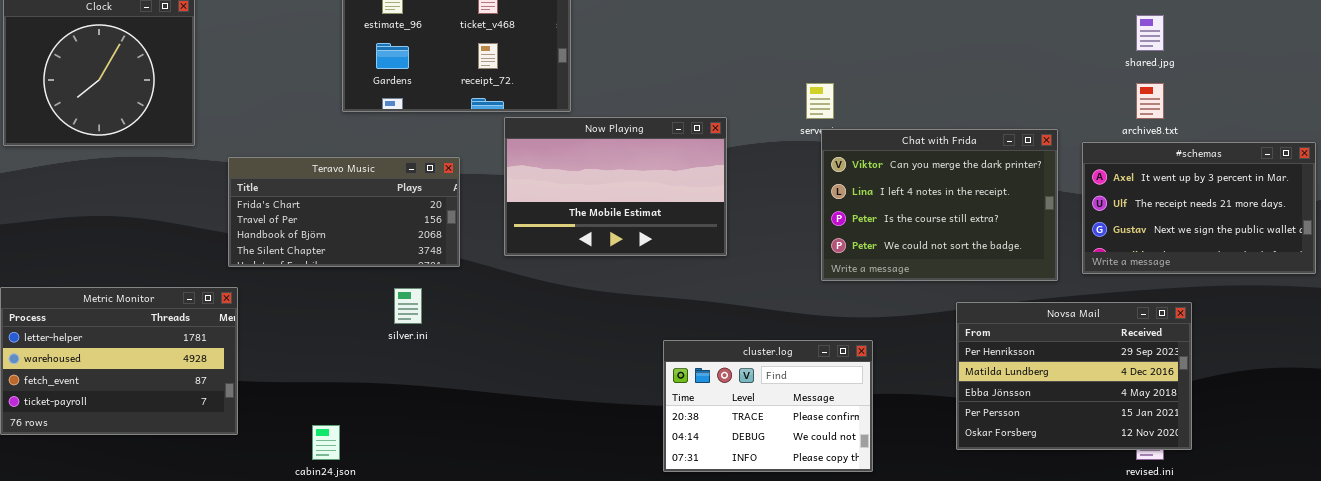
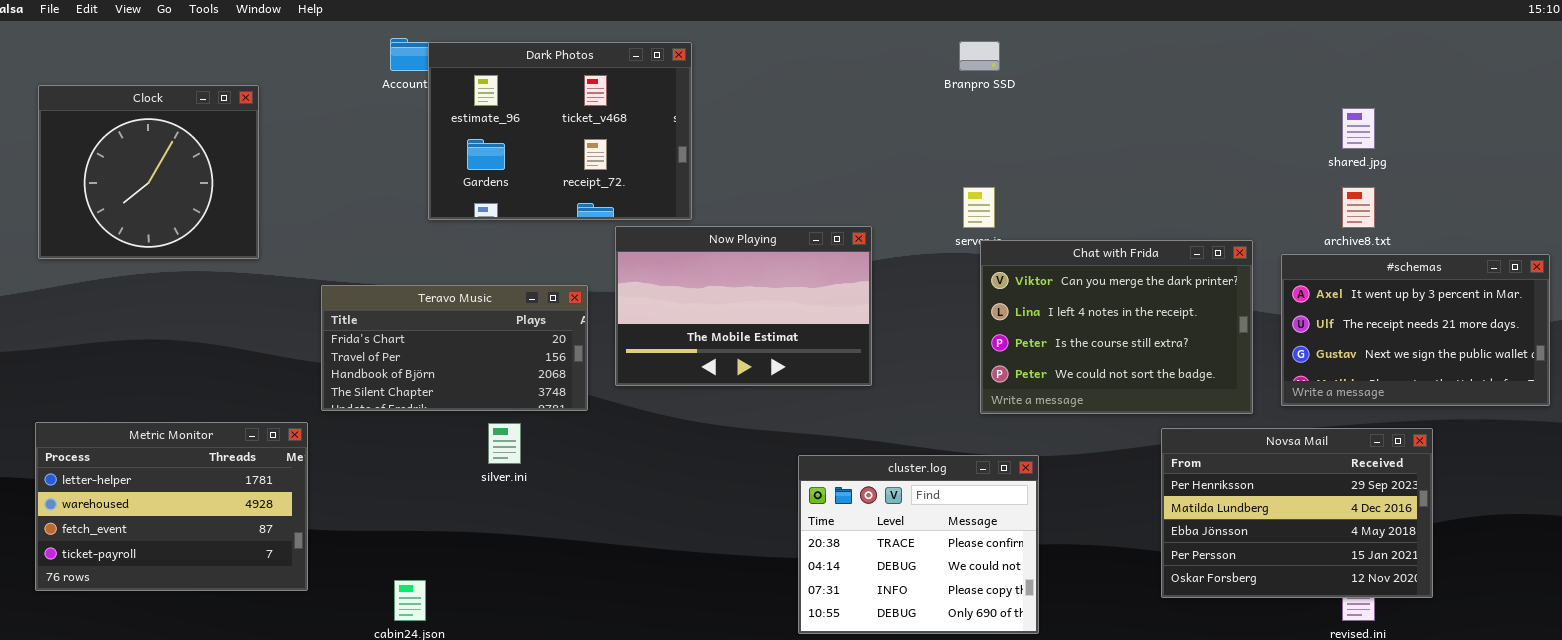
Teravo Music: [228,157,460,267] -> [321,285,588,411], moved
Novsa Mail: [956,302,1192,450] -> [1161,428,1433,598], moved
cluster.log: [663,340,873,472] -> [798,455,1039,634], resized

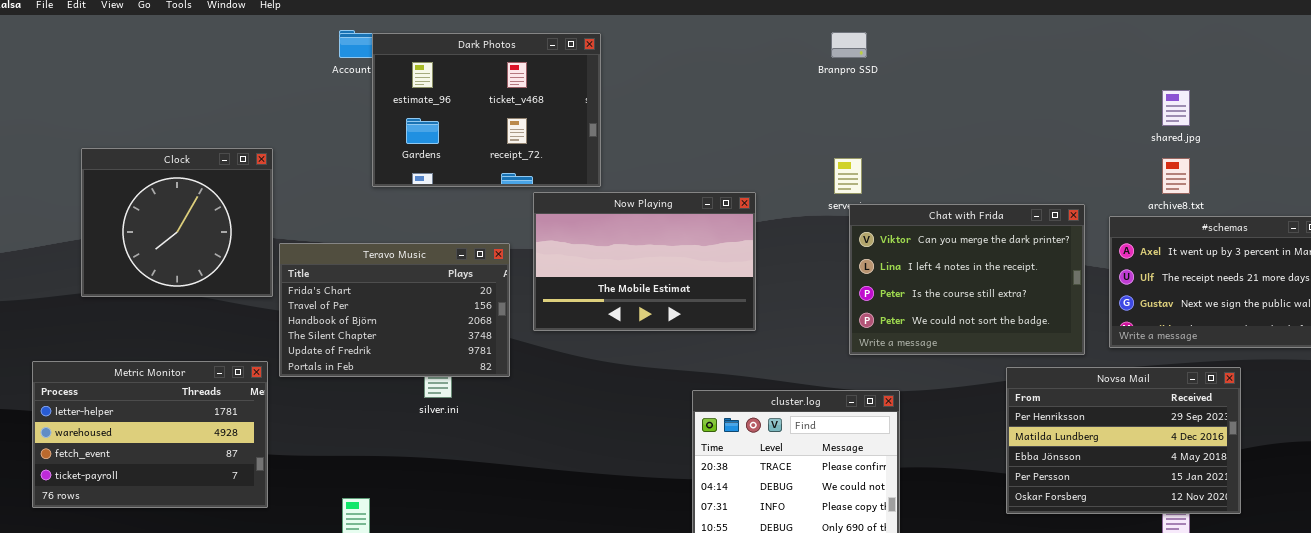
Clock: [38,85,259,259] -> [81,148,273,297], moved
Teravo Music: [321,285,588,411] -> [279,243,510,377], resized

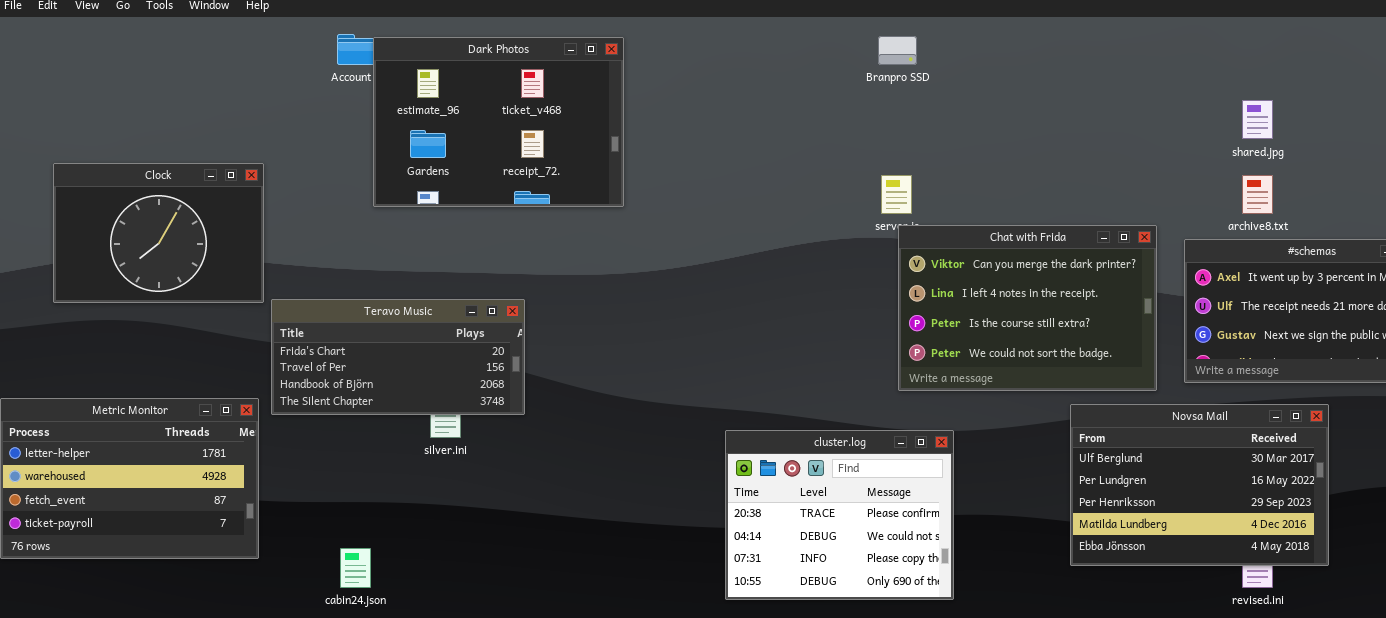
Clock: [81,148,273,297] -> [53,163,264,303], resized
Now Playing: [533,192,756,331] -> none, closed
Teravo Music: [279,243,510,377] -> [271,299,525,415], resized
Novsa Mail: [1006,367,1241,514] -> [1070,404,1329,566], scrolled up 2 rows

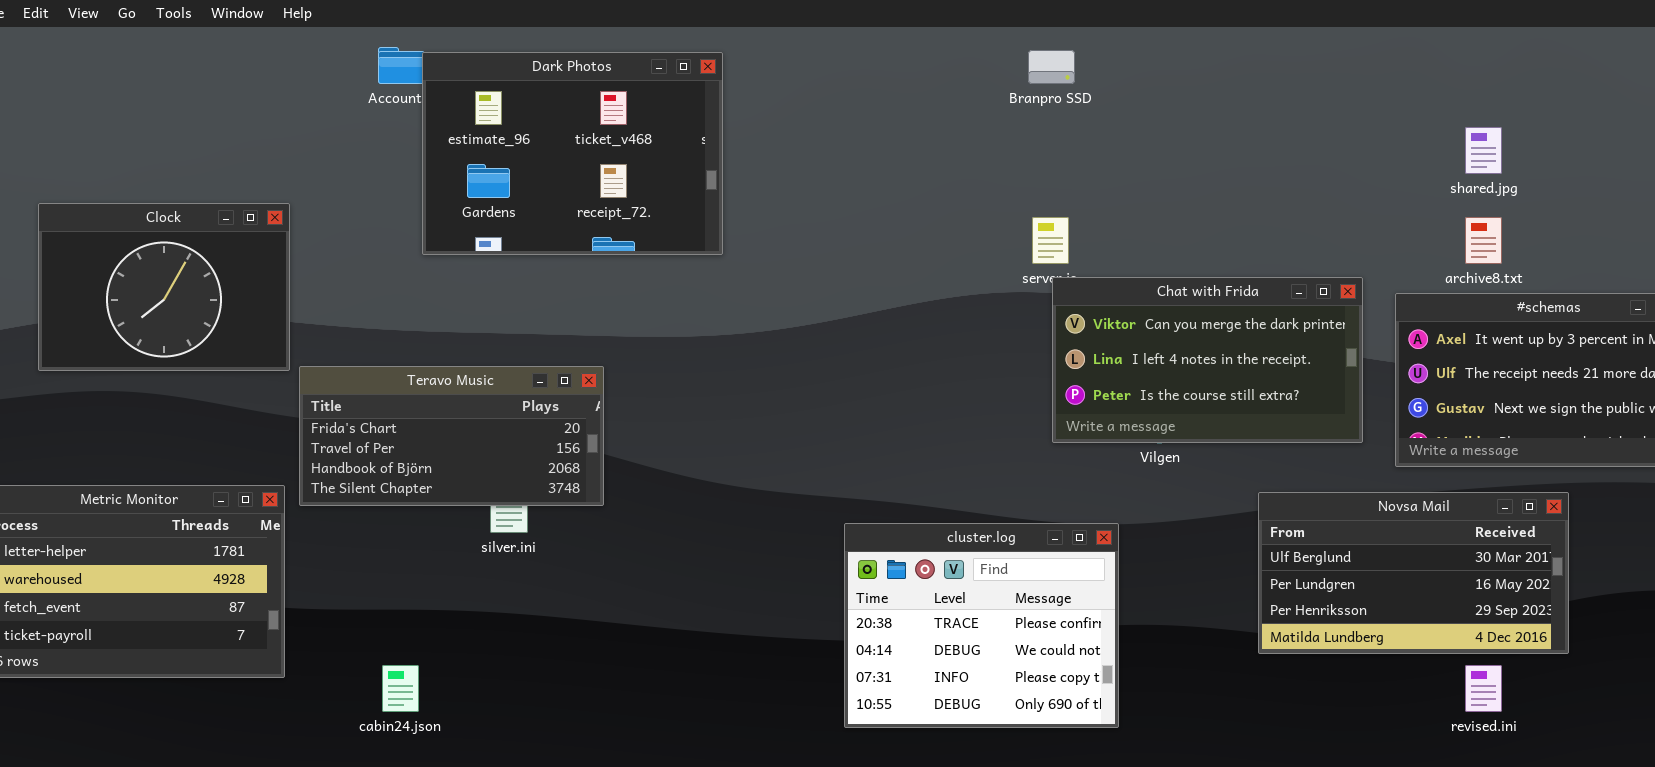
Chat with Frida: [898,225,1157,391] -> [1052,277,1363,443], resized
Novsa Mail: [1070,404,1329,566] -> [1258,492,1569,654], resized

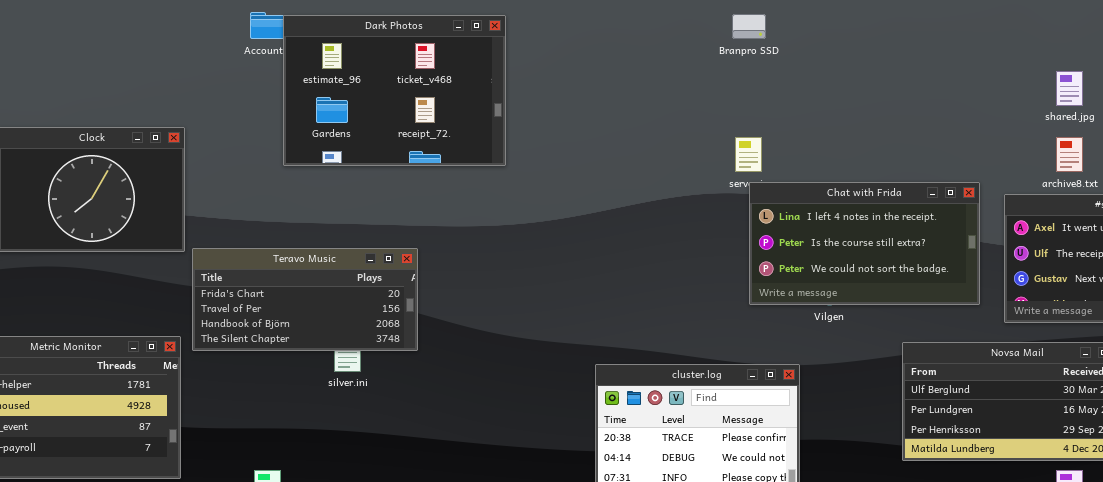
Chat with Frida: [1052,277,1363,443] -> [749,182,980,305], scrolled down 1 row

